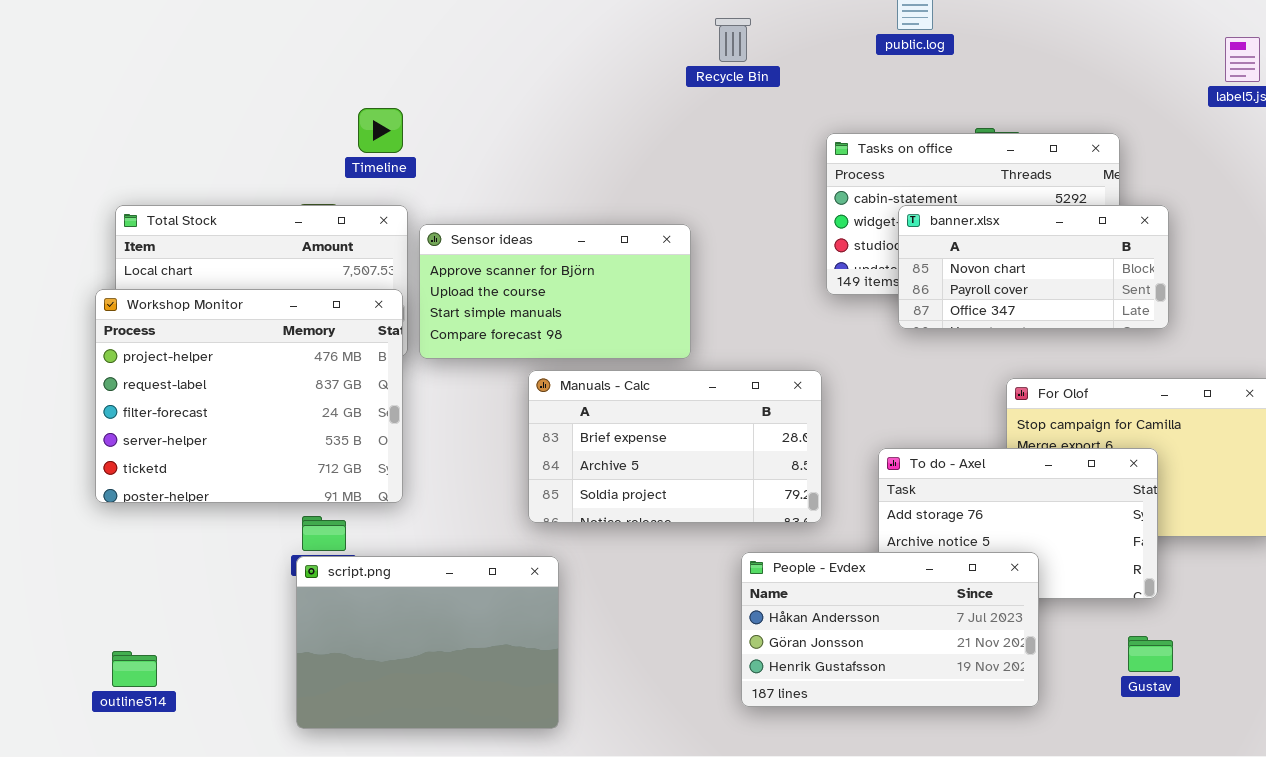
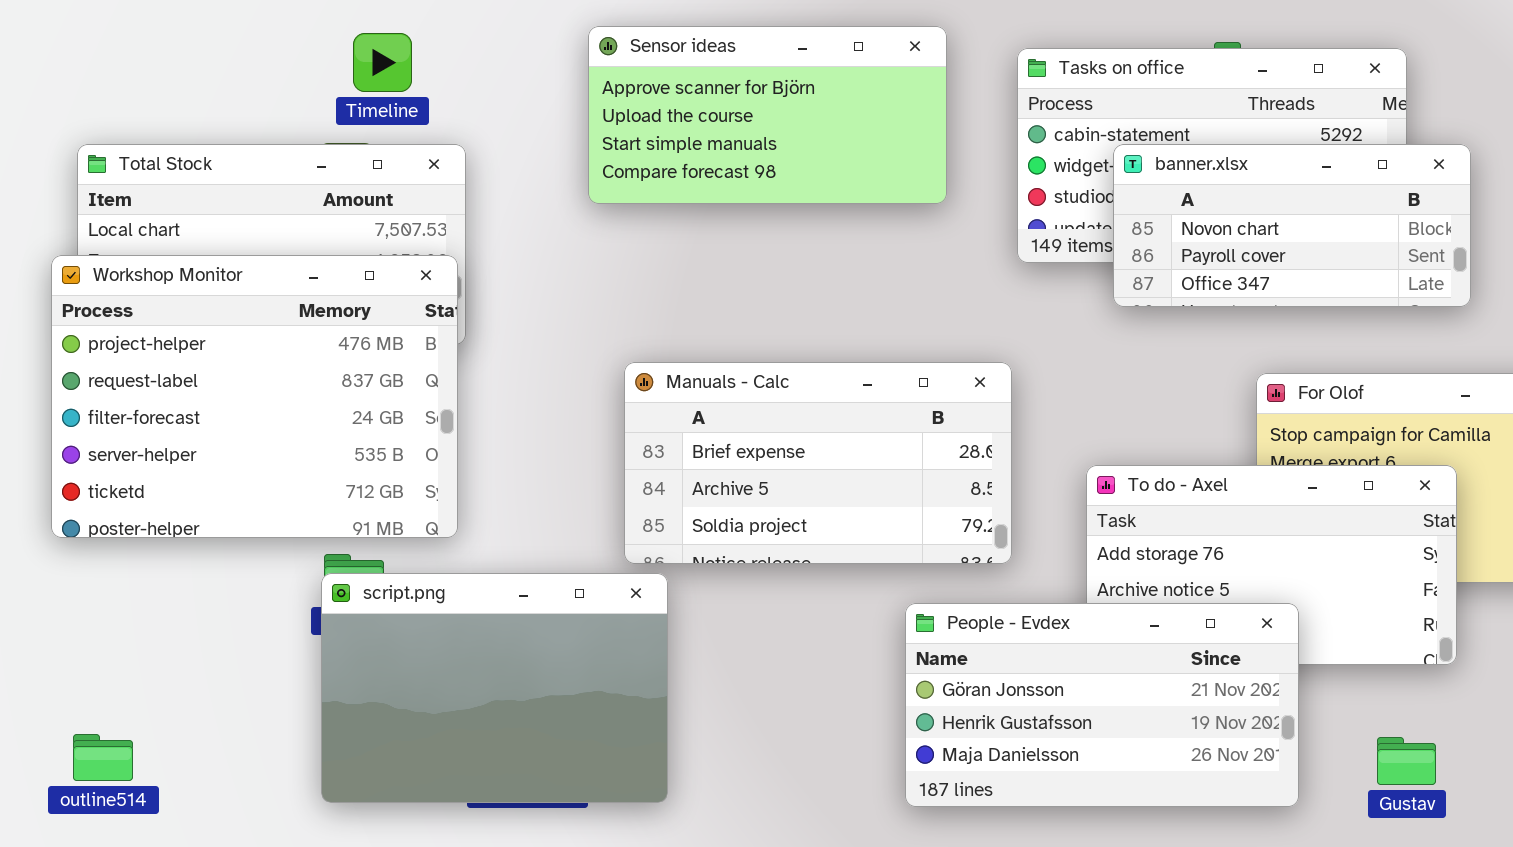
Timeline: [358,108,403,153] -> [353,33,412,92], moved
Sensor ideas: [419,224,691,359] -> [588,26,947,204], moved
People - Evdex: [741,552,1039,707] -> [905,603,1299,807], scrolled down 1 row
script.png: [296,556,559,729] -> [321,573,668,803], moved
Gustav: [1128,636,1173,672] -> [1377,737,1436,785], moved

